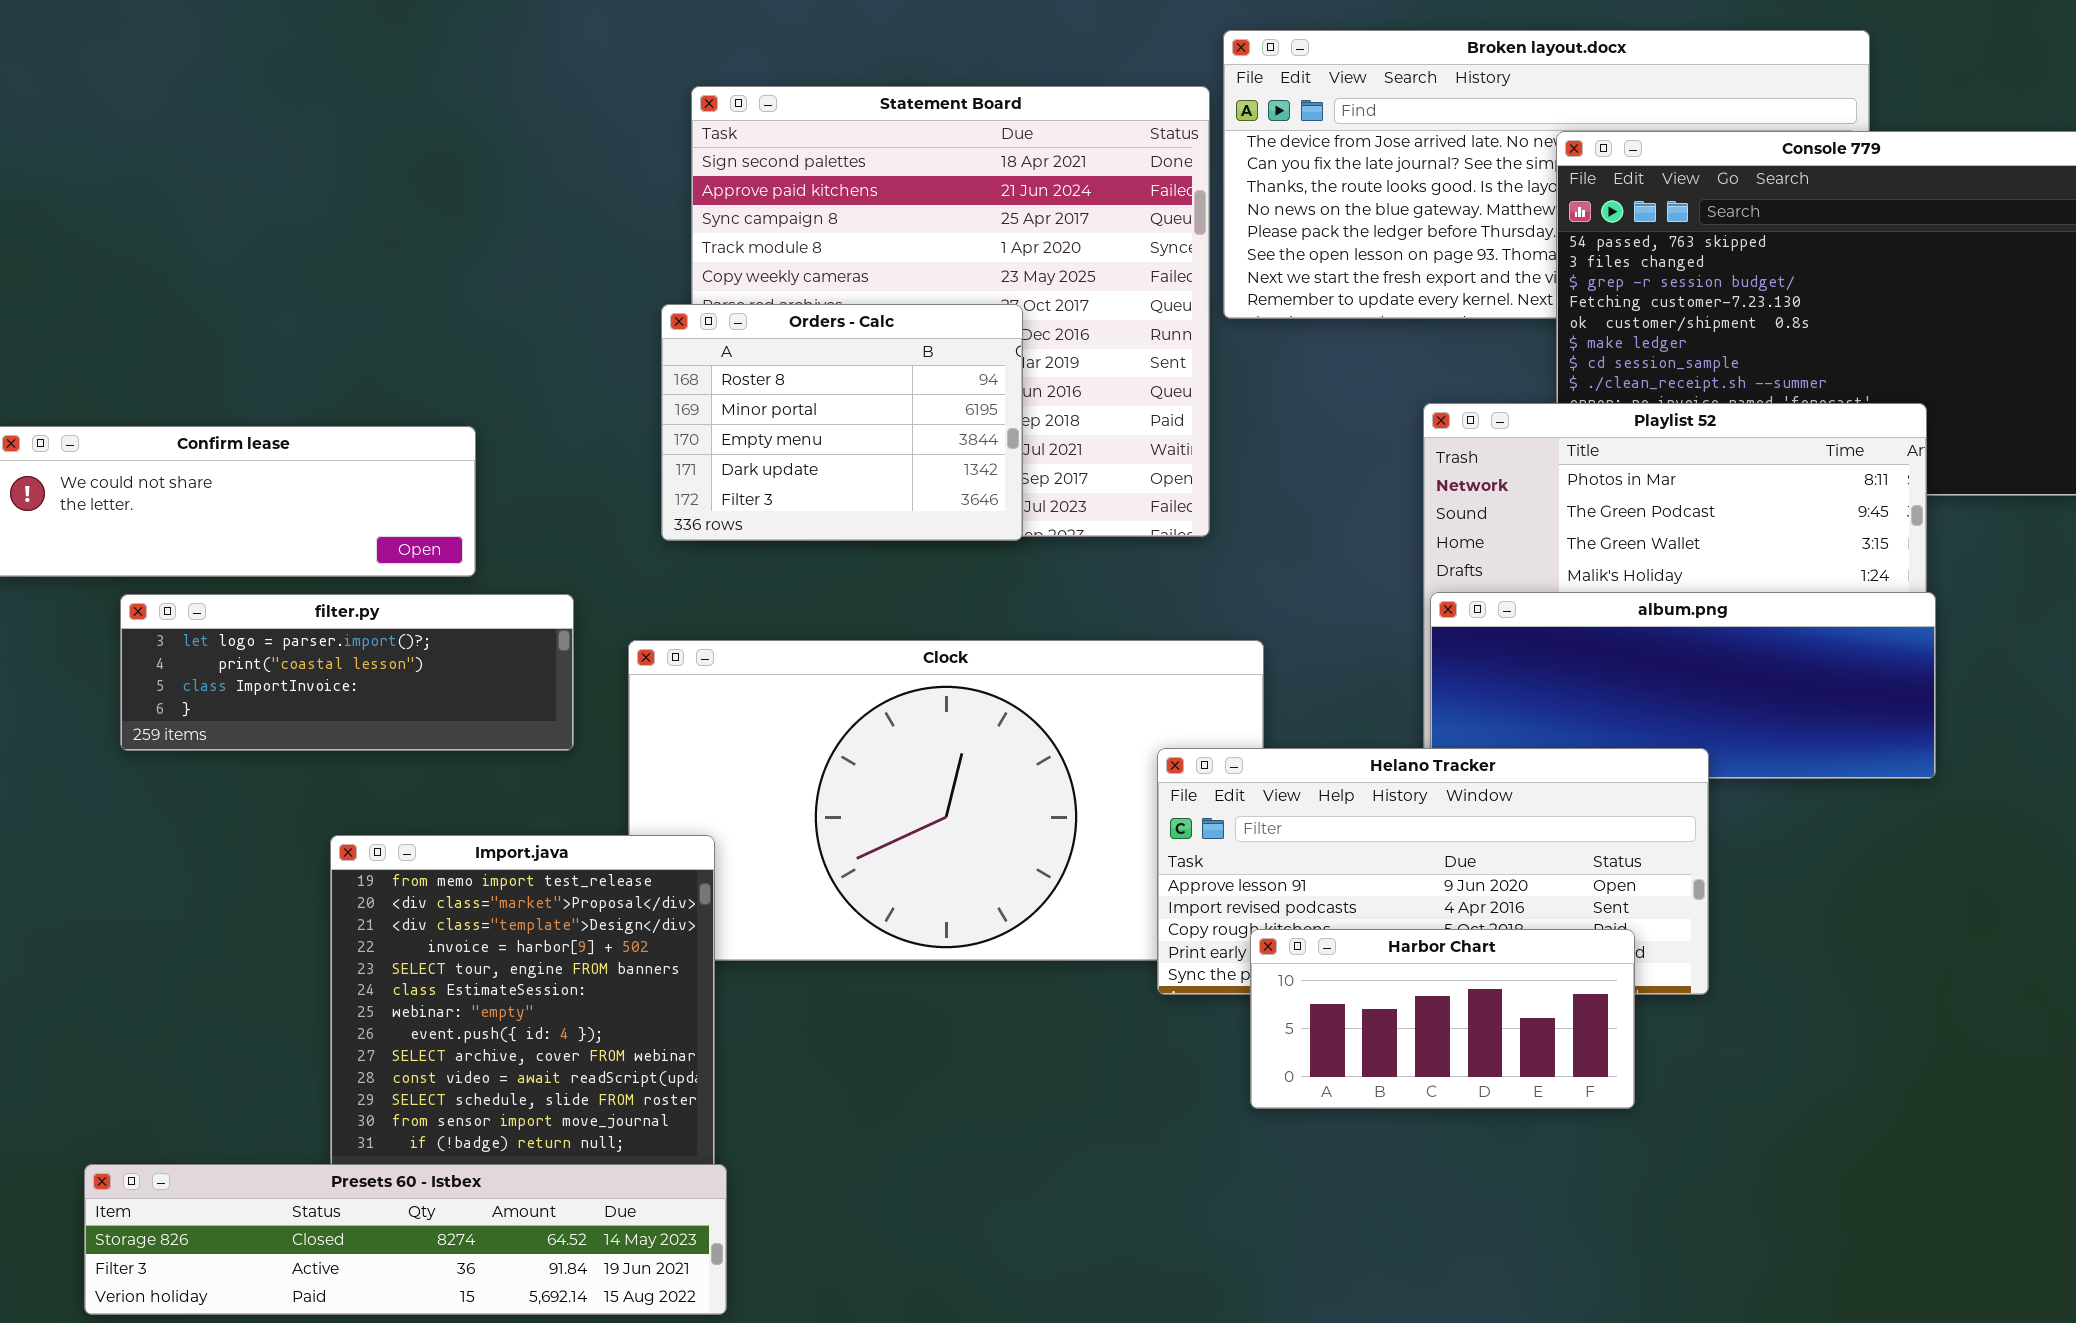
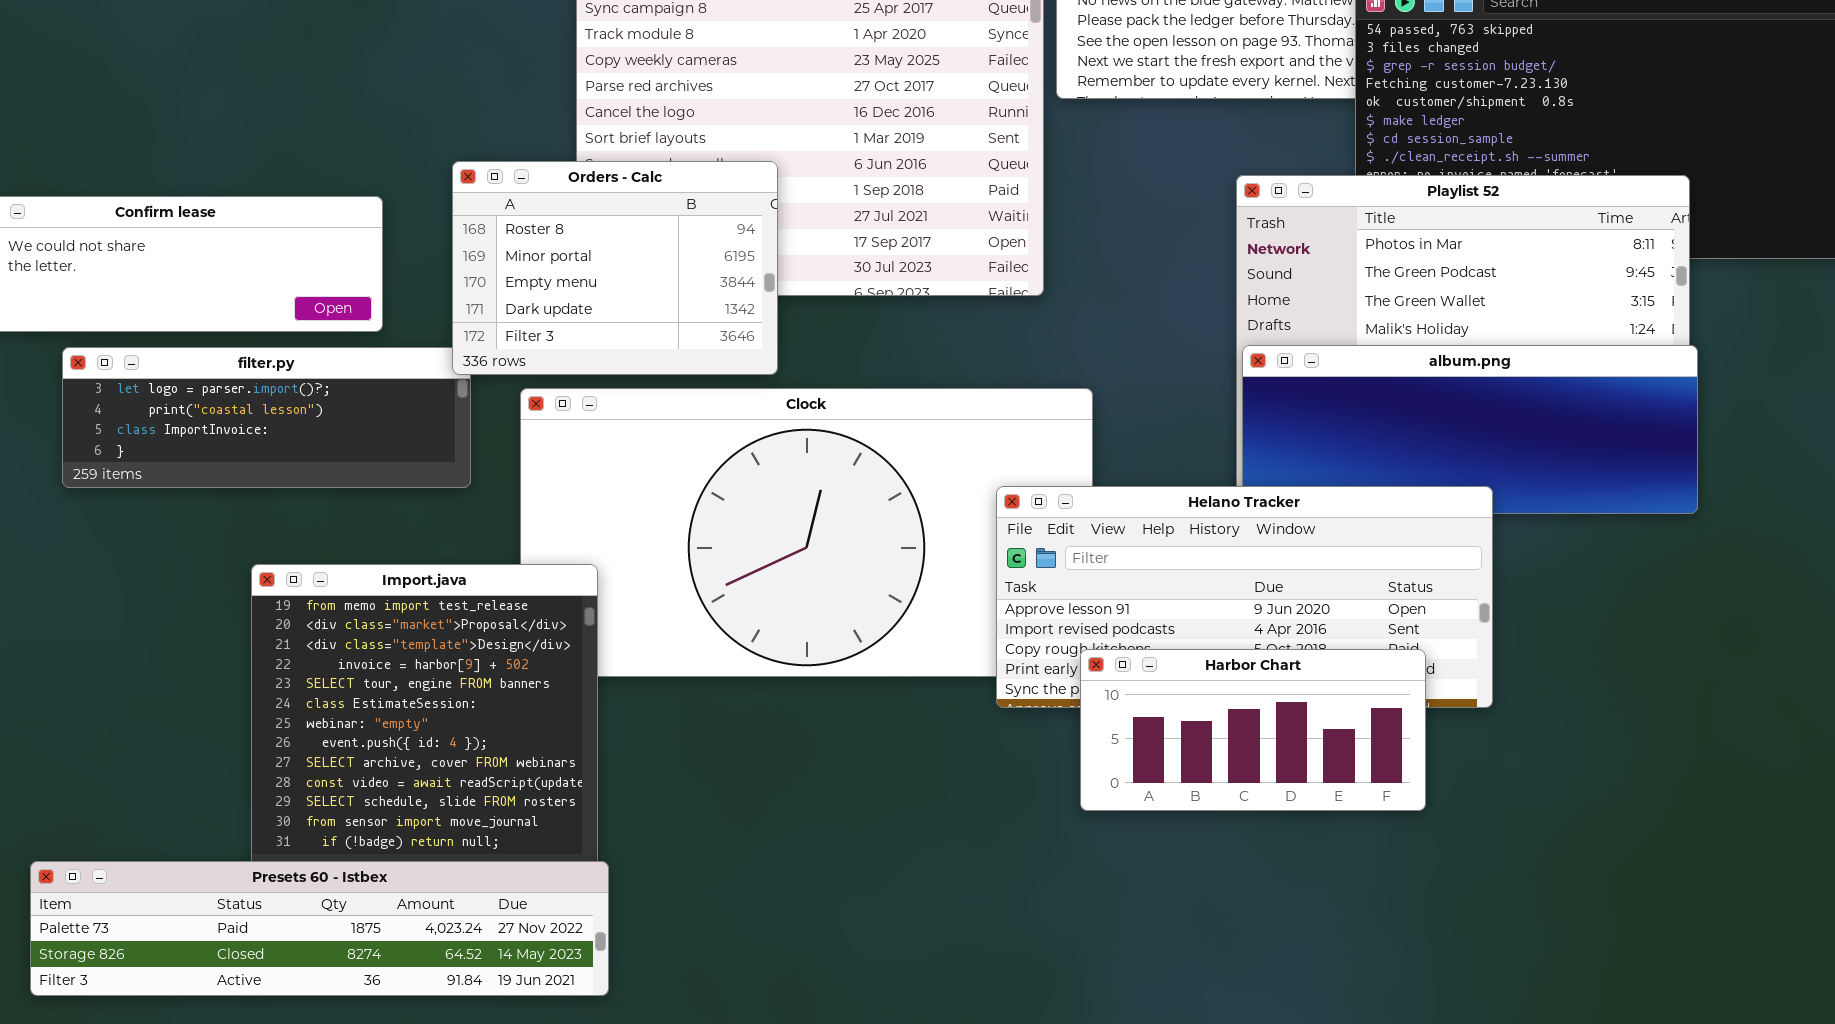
Orders - Calc: [661,304,1023,541] -> [452,161,778,375], moved
Presets 60 - Istbex: [84,1164,727,1315] -> [30,861,609,996], scrolled up 1 row

